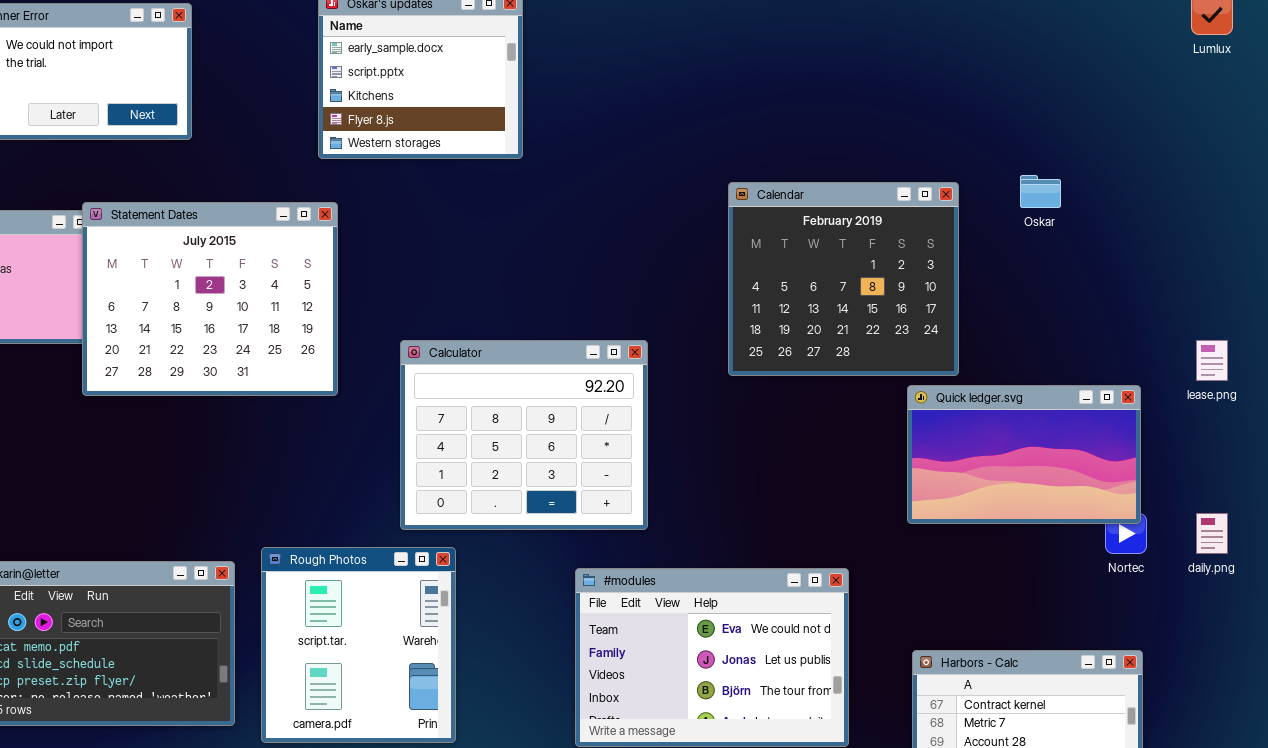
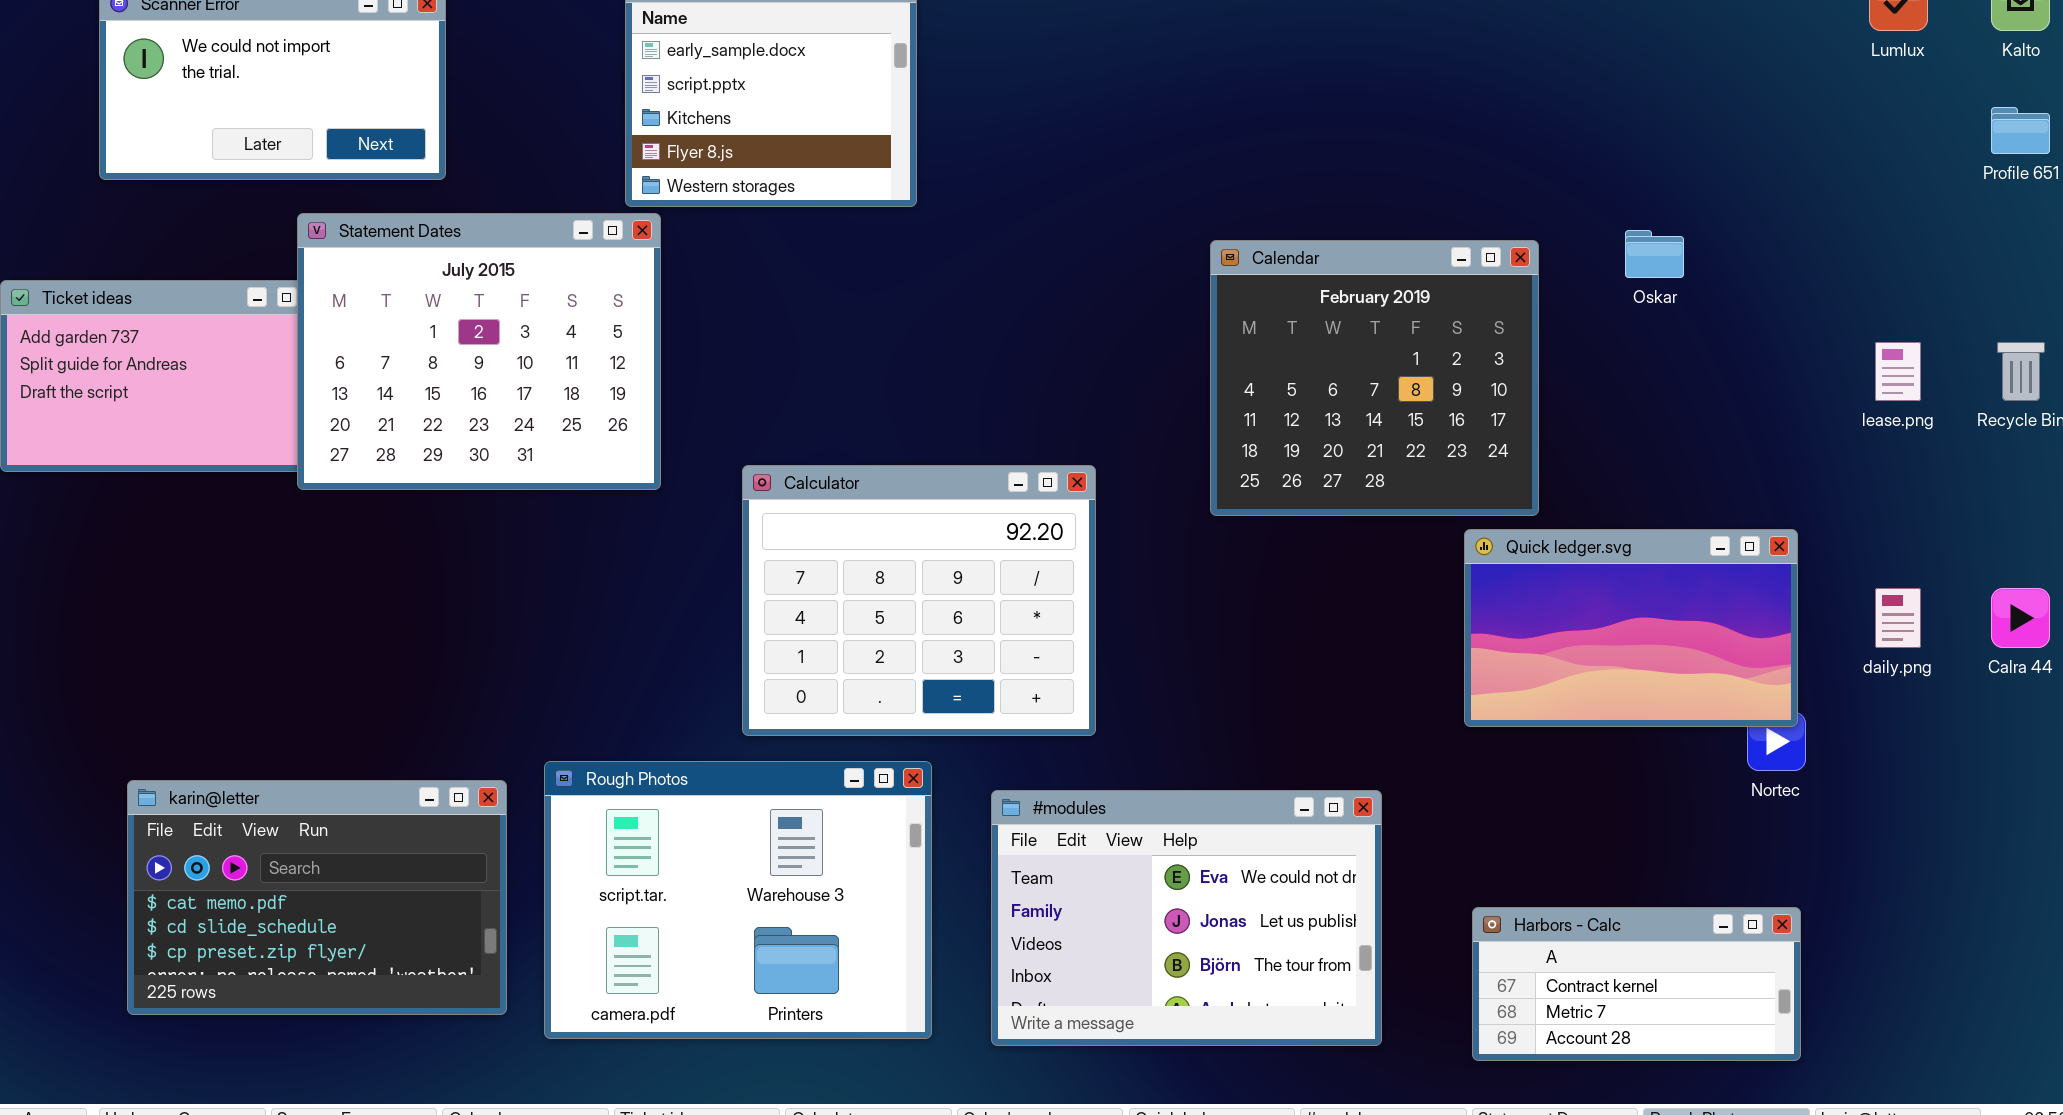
Statement Dates: [82,202,338,396] -> [297,213,661,490], moved
lease.png: [1196,340,1228,381] -> [1875,342,1921,401], moved
daily.png: [1196,513,1228,554] -> [1875,588,1921,648], moved
Rough Photos: [261,547,456,743] -> [544,761,932,1039], resized

